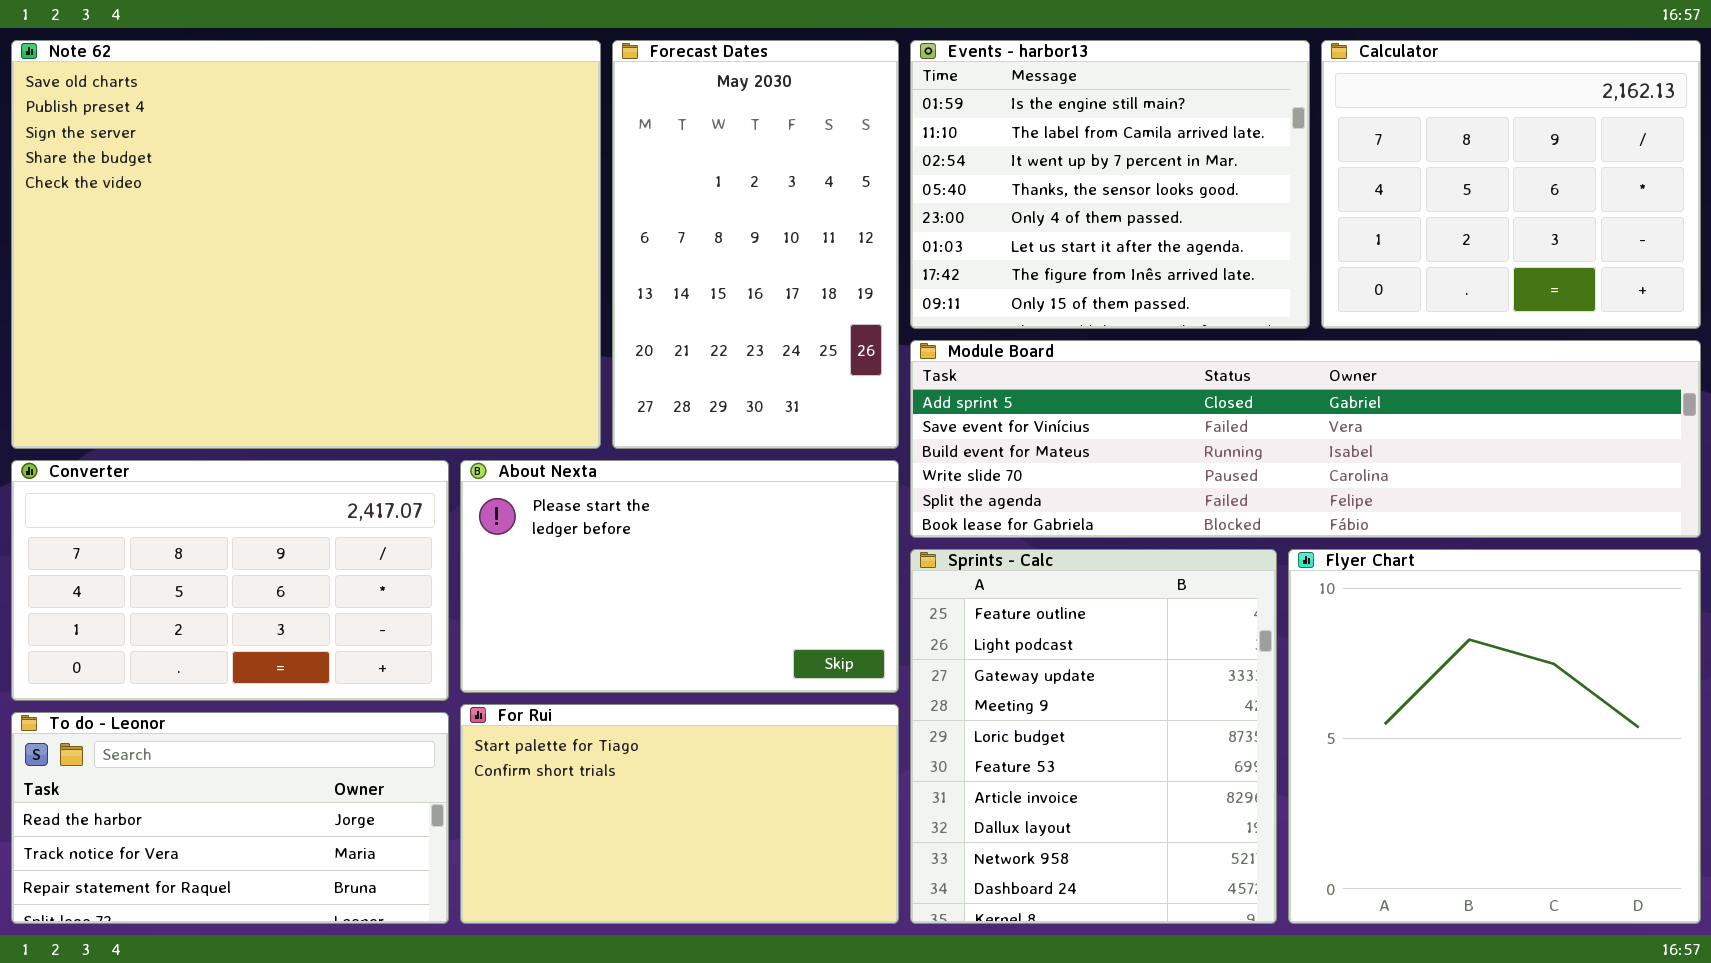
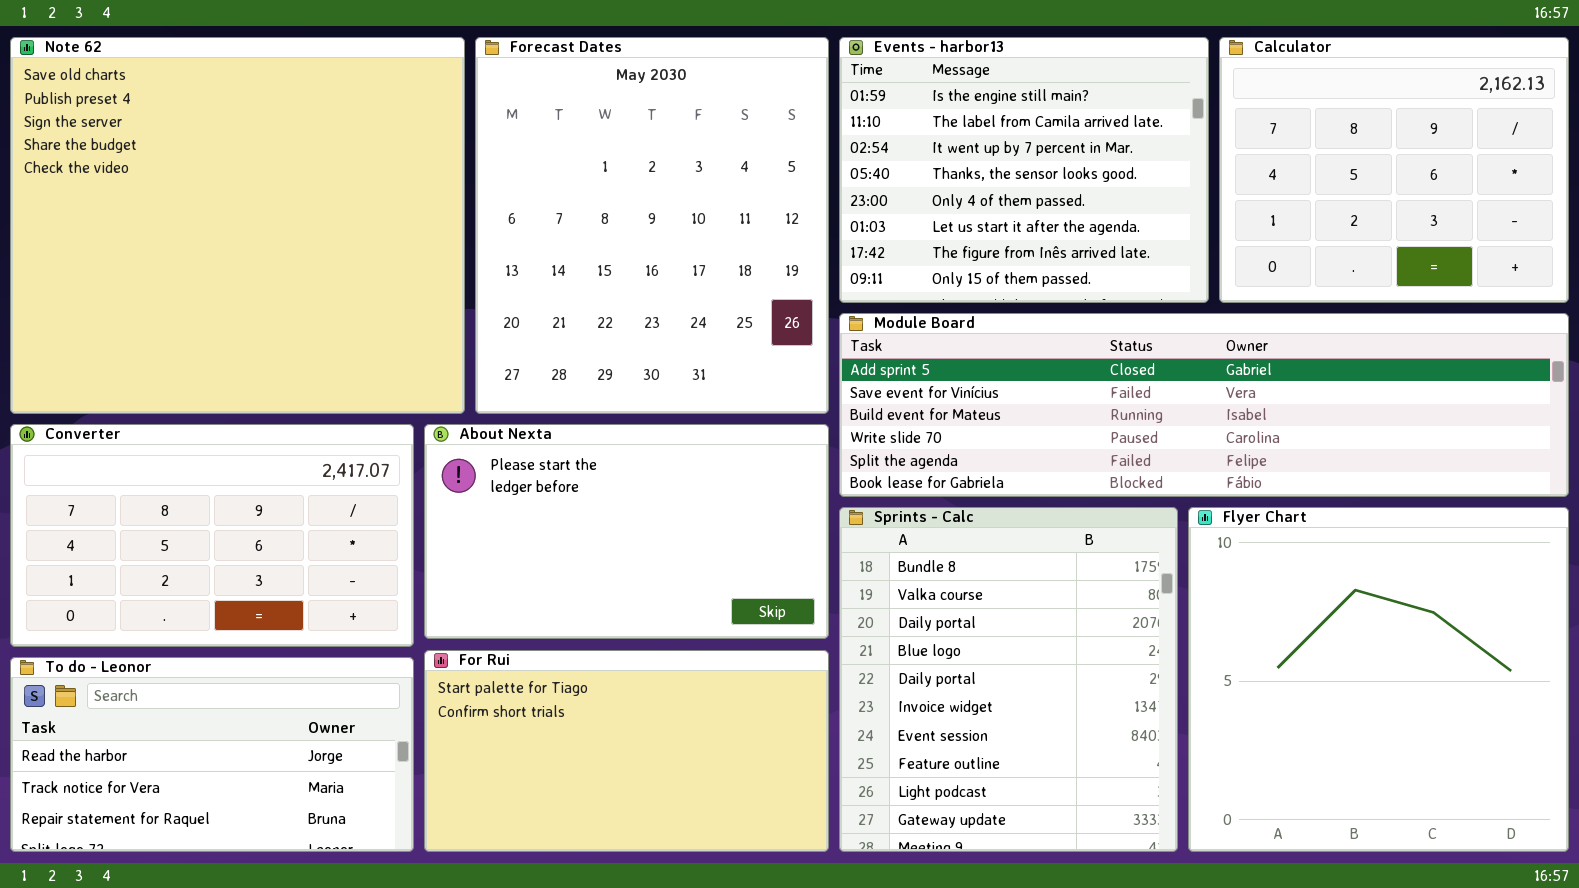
Note 62: [11,40,601,449] -> [10,37,465,414], resized
Forecast Dates: [612,40,899,449] -> [475,37,829,414], resized
Sprints - Calc: [910,549,1277,924] -> [839,507,1178,852], scrolled up 7 rows

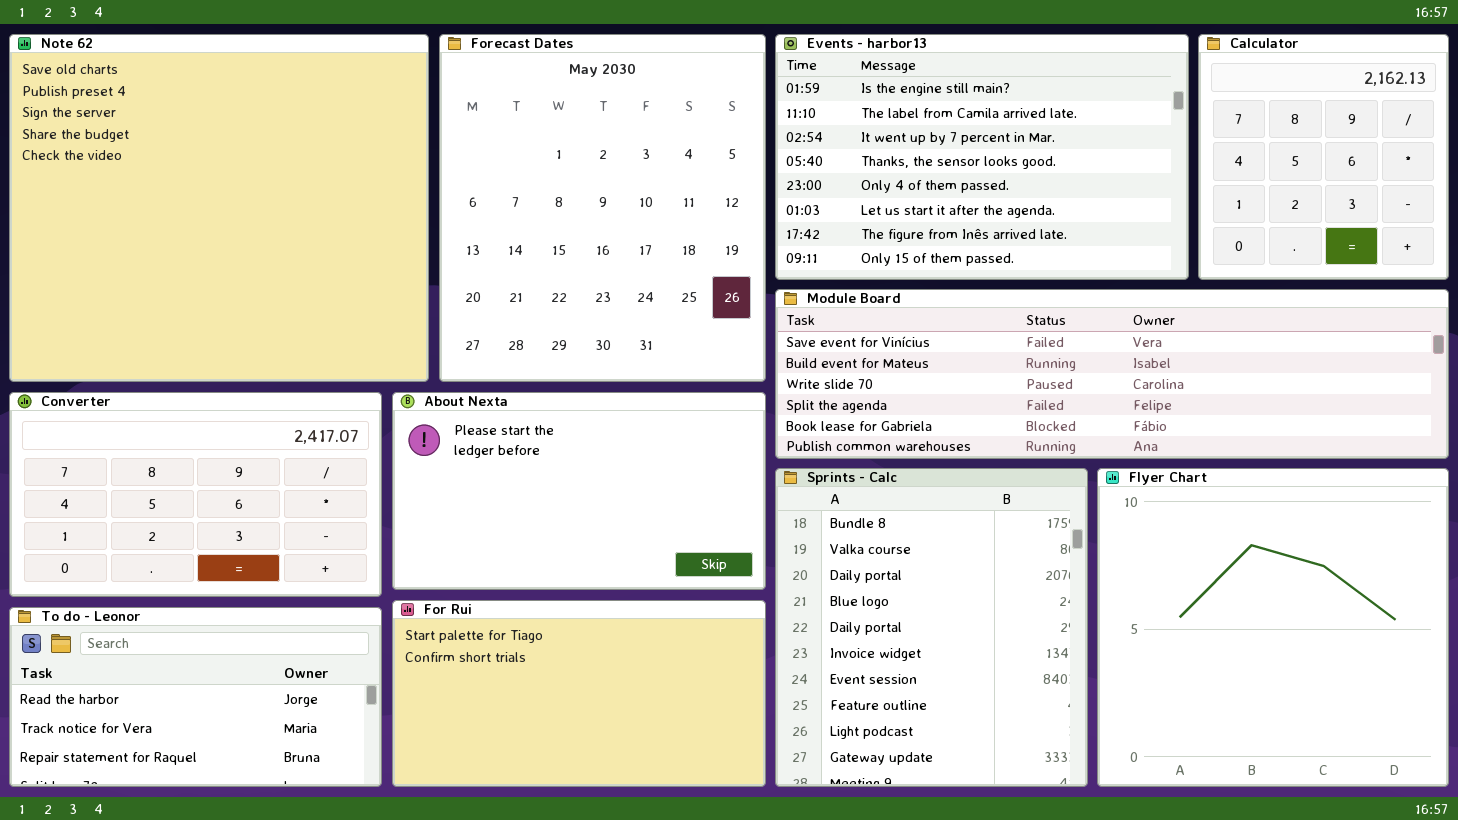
Events - harbor13: [839,37,1209,303] -> [775,34,1189,280], resized
Calculator: [1219,37,1569,303] -> [1198,34,1449,280], resized
Module Board: [839,313,1569,497] -> [775,289,1449,459], scrolled down 1 row

